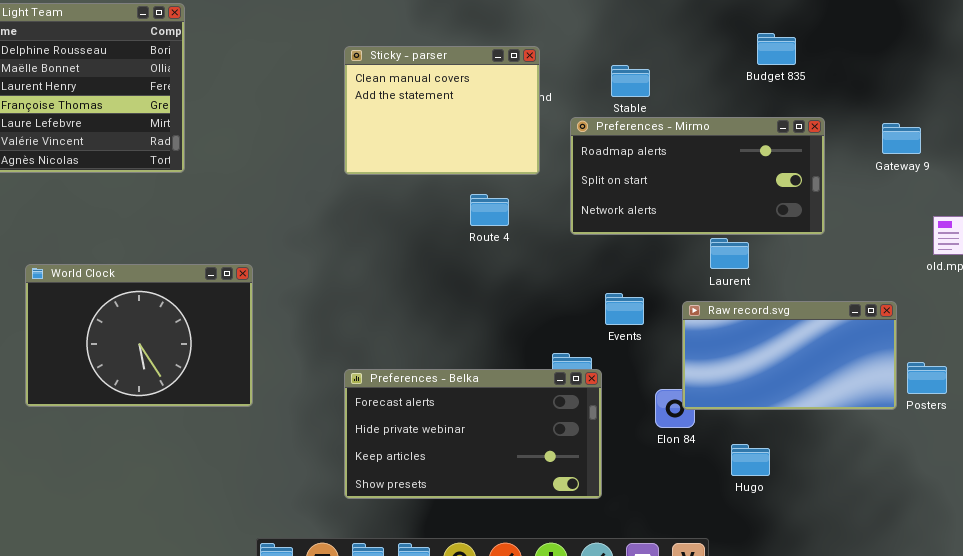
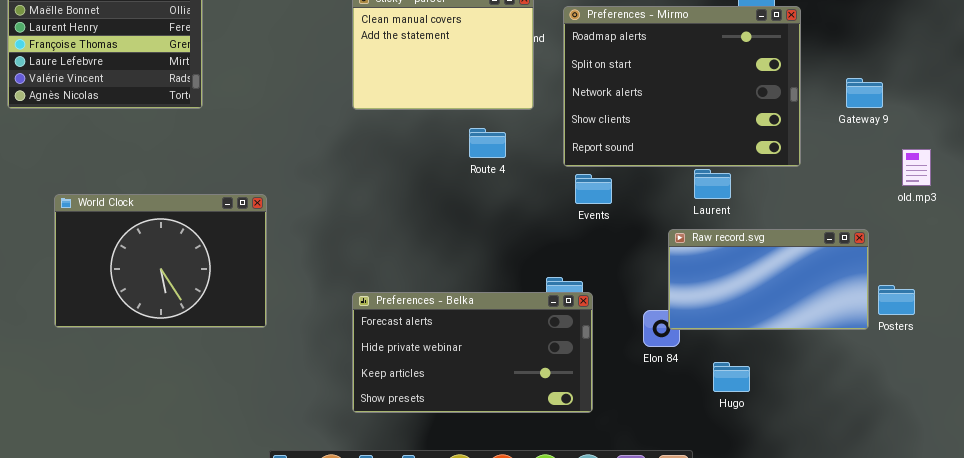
Preferences - Mirmo: [570,117,825,235] -> [563,6,801,167], resized
Gateway 9: [882,123,921,154] -> [846,78,883,108], moved
Events: [605,293,644,325] -> [575,174,612,204], moved

